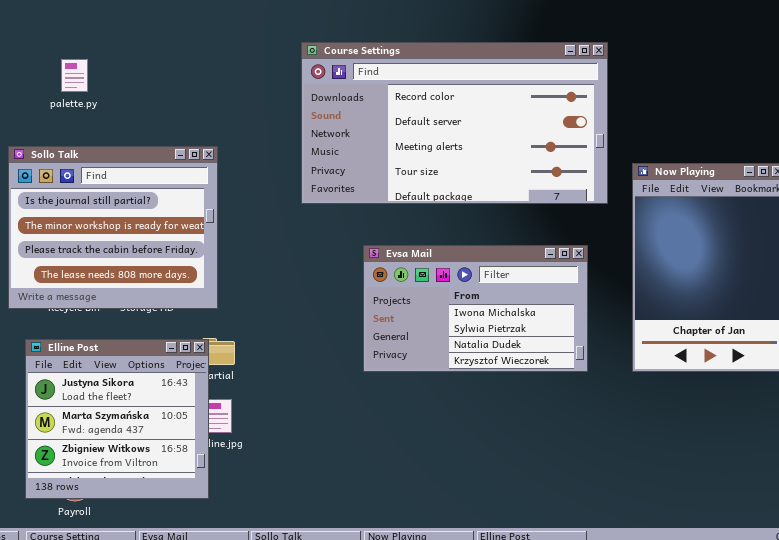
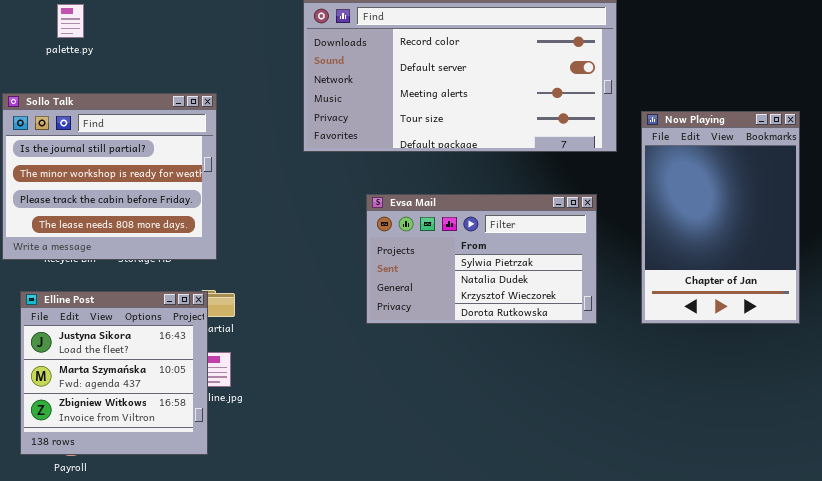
Evsa Mail: [363,245,588,372] -> [366,194,597,324], scrolled down 1 row

